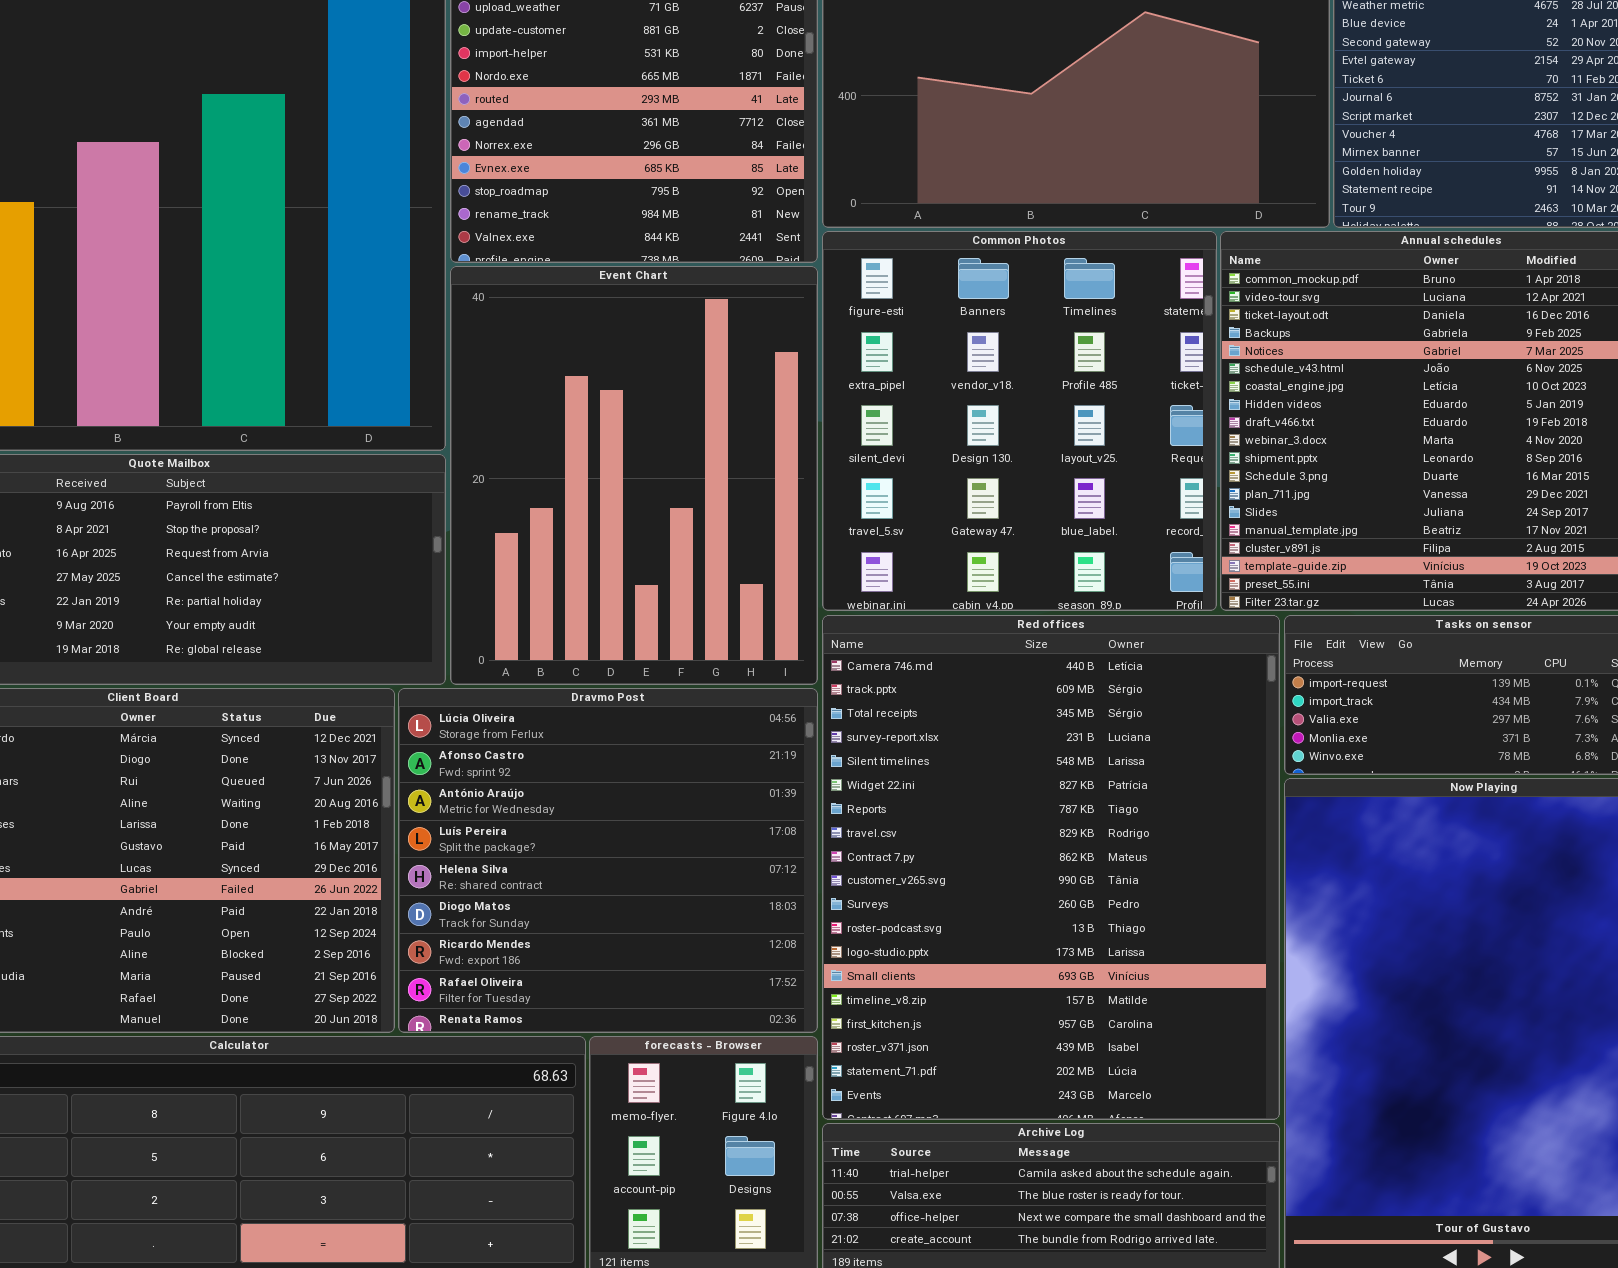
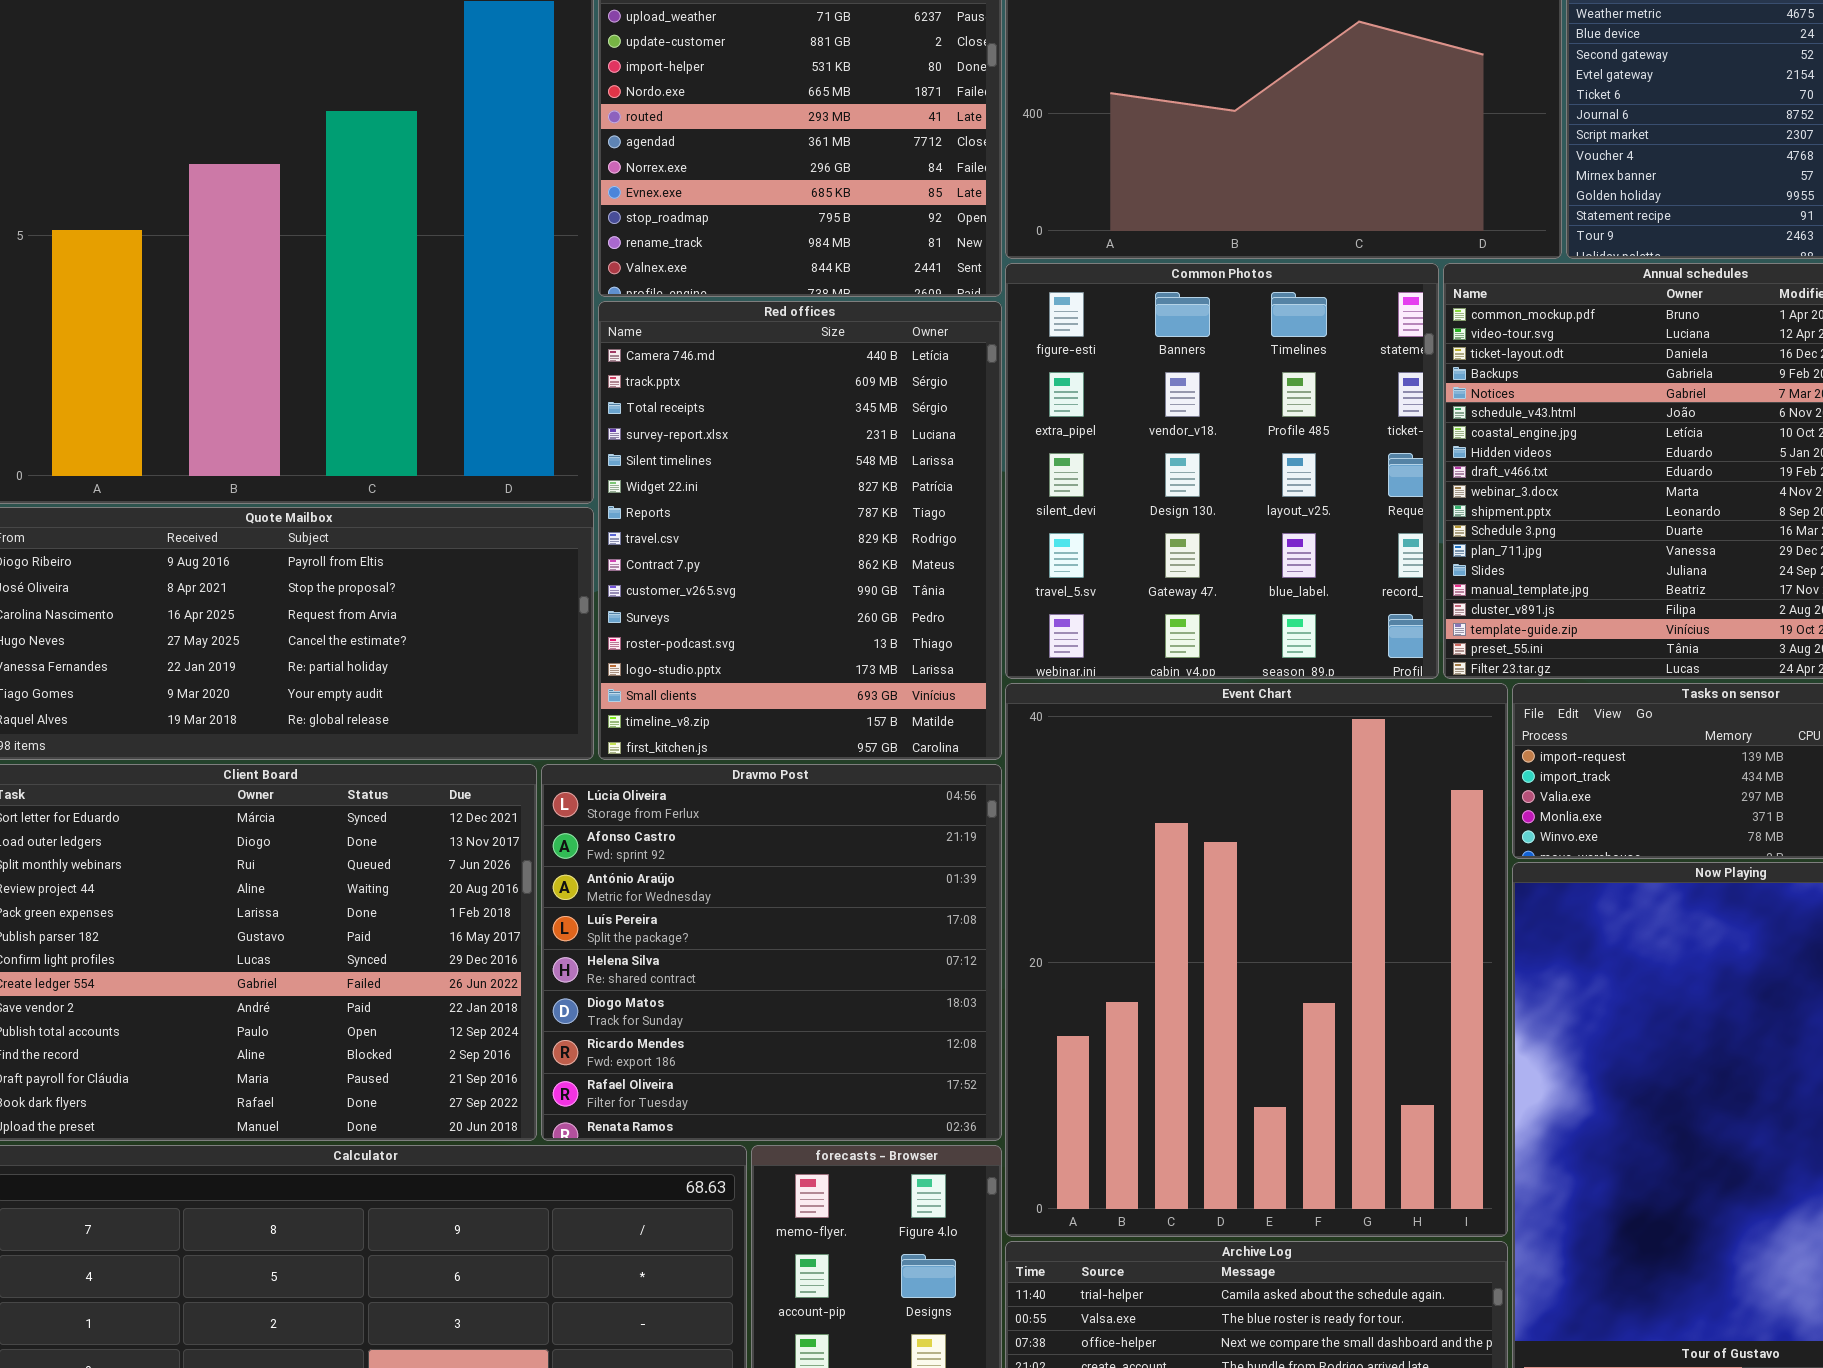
Event Chart: [450,266,818,685] -> [1005,683,1508,1237], moved, resized
Red offices: [822,615,1280,1120] -> [598,301,1002,760], moved, resized

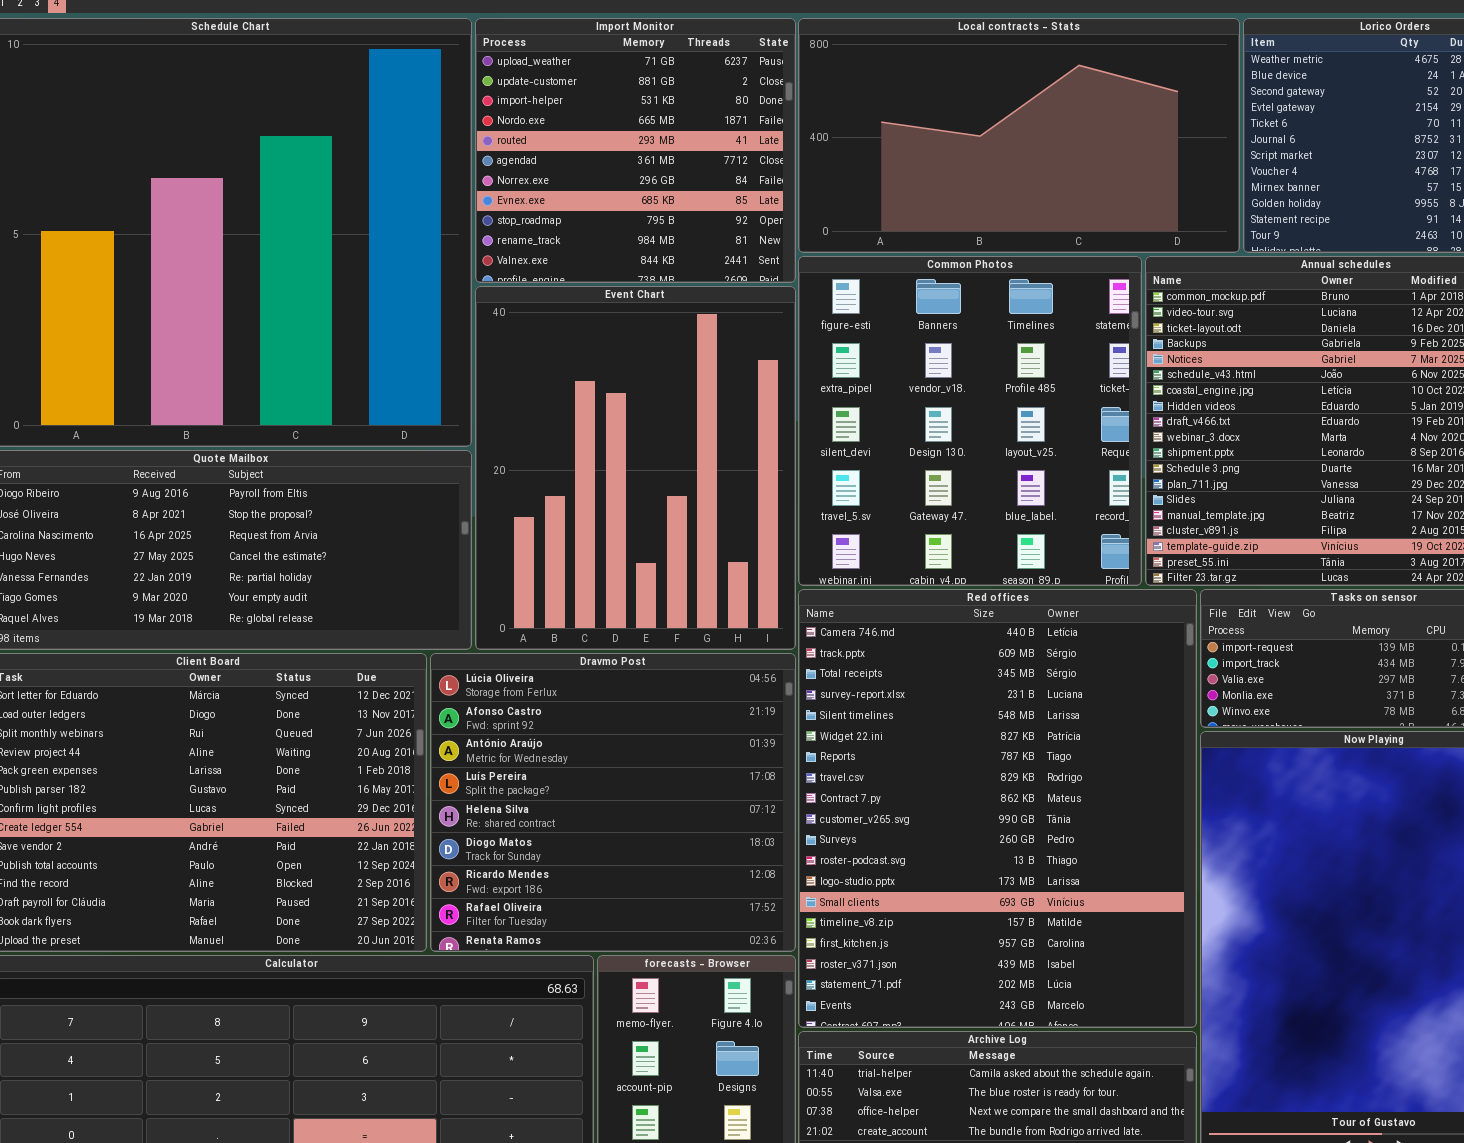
Red offices: [598,301,1002,760] -> [798,589,1197,1028], moved, resized
Event Chart: [1005,683,1508,1237] -> [475,286,796,650], moved, resized

